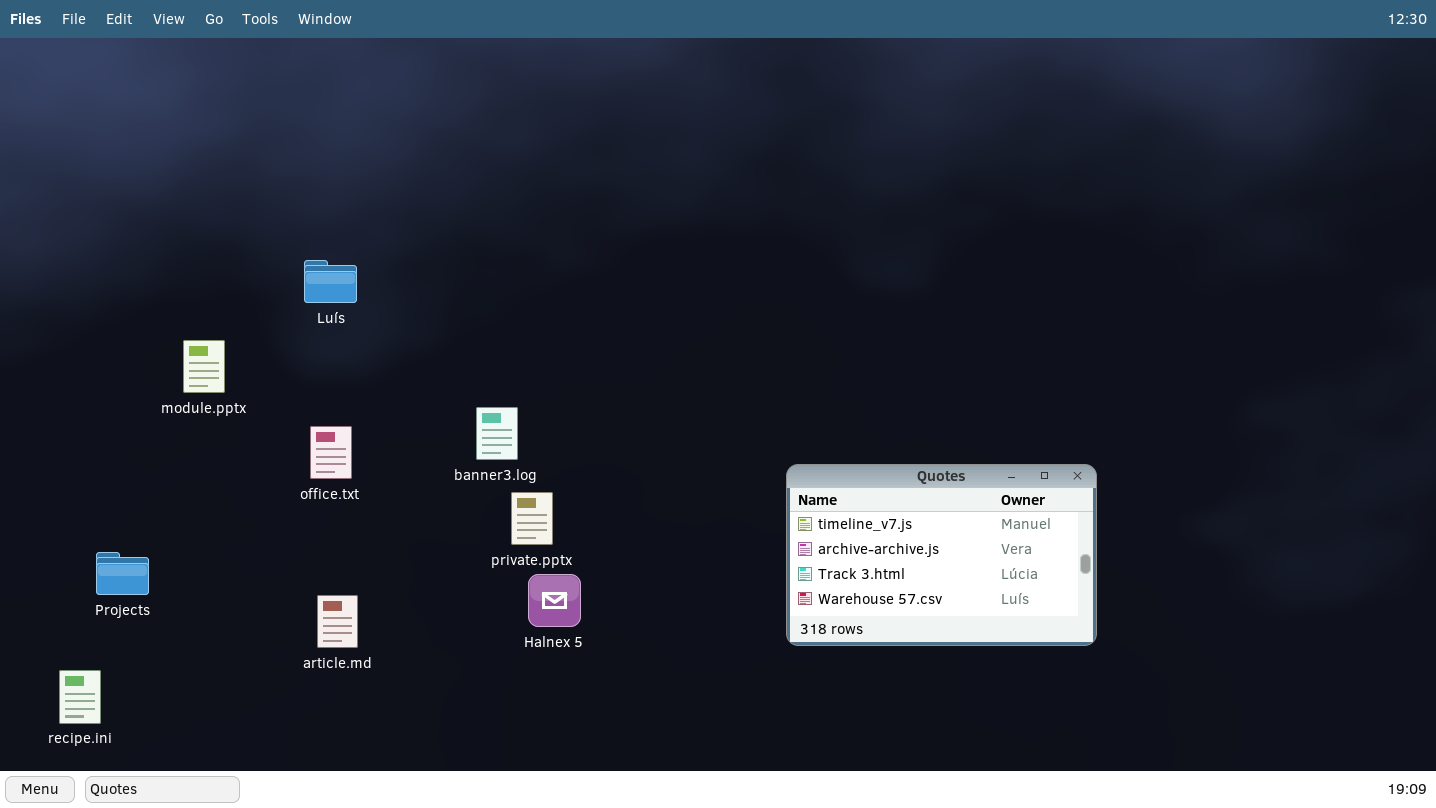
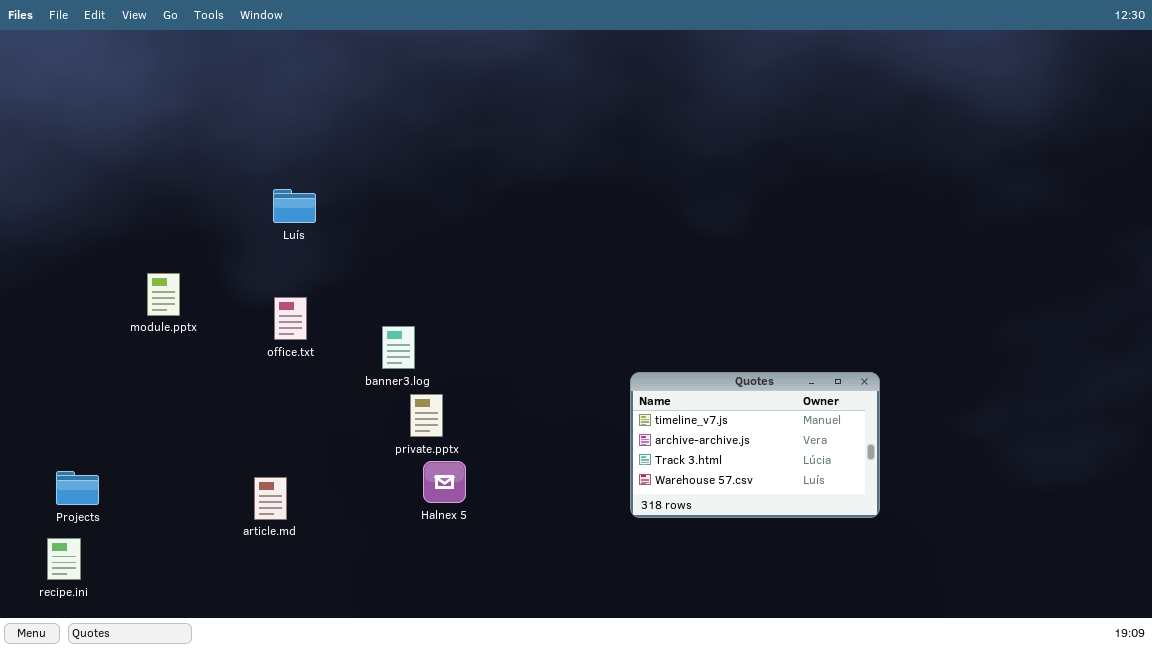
Luís: [304,260,357,303] -> [273,189,316,223], moved
office.txt: [310,426,352,479] -> [274,297,307,340], moved
Projects: [96,552,149,595] -> [56,471,99,505], moved

